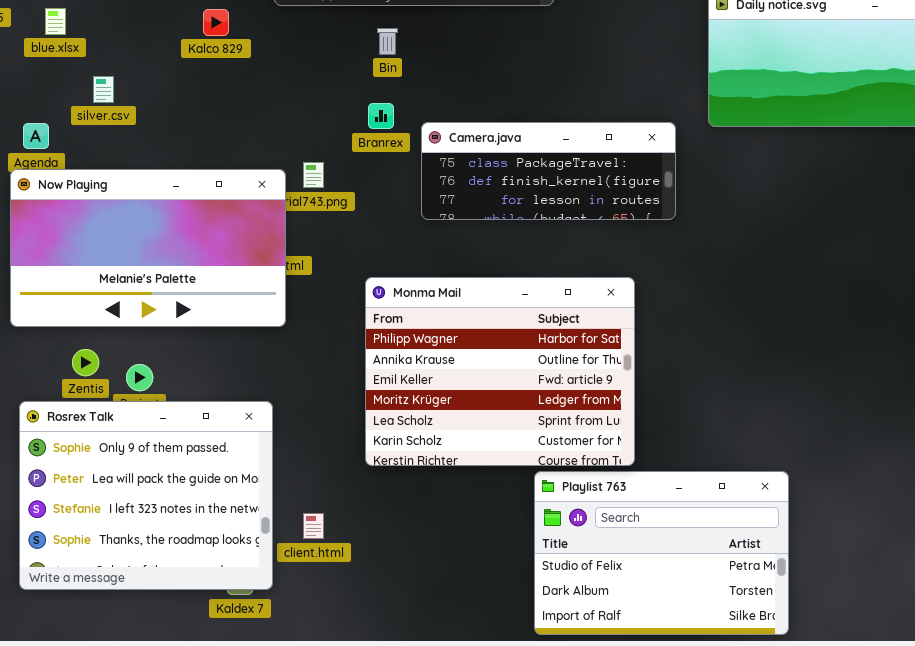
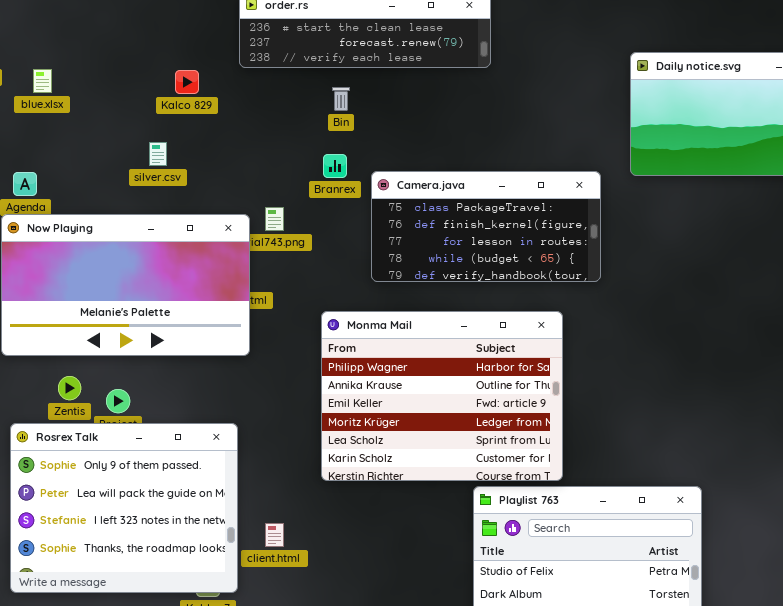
silver.csv: [93,76,114,103] -> [149,142,167,166], moved
Camera.java: [421,122,676,220] -> [371,171,601,282], resized

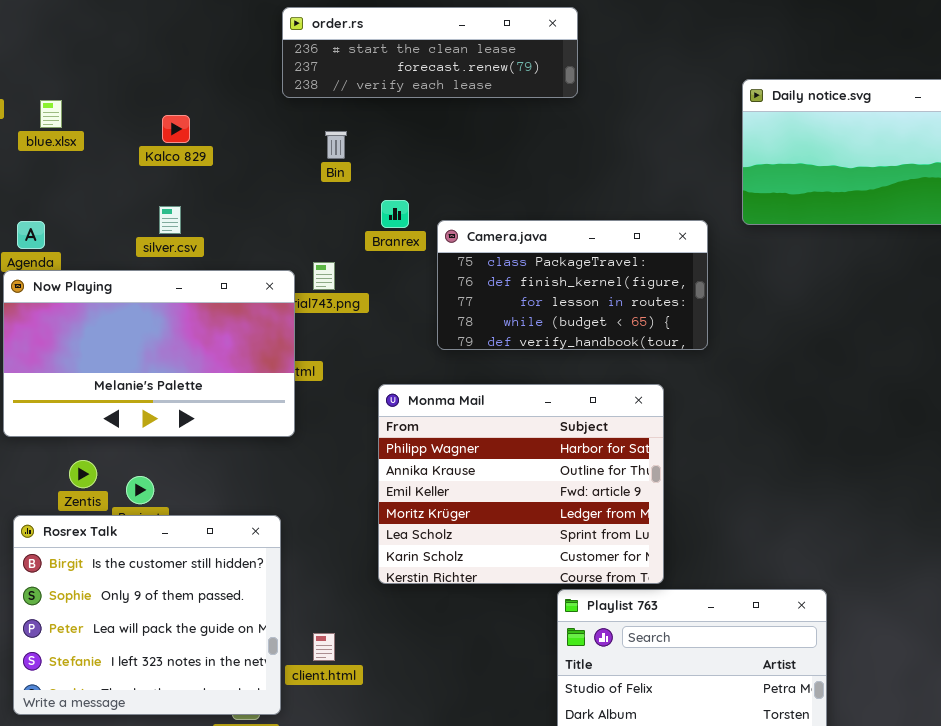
Kalco 829: [175,70,199,94] -> [162,115,190,143], moved
Bin: [332,87,350,111] -> [325,131,347,159], moved
silver.csv: [149,142,167,166] -> [159,206,181,234], moved
Rosrex Talk: [10,423,238,593] -> [13,515,281,715], scrolled up 1 row

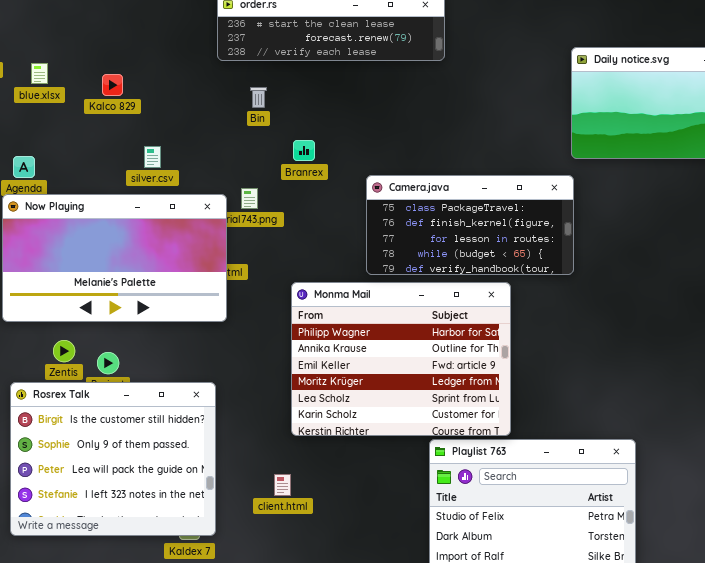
Kalco 829: [162,115,190,143] -> [102,74,123,96], moved
silver.csv: [159,206,181,234] -> [144,146,161,168], moved
Camera.java: [437,220,708,350] -> [366,175,574,275], moved
client.html: [313,633,335,661] -> [274,474,291,496], moved

